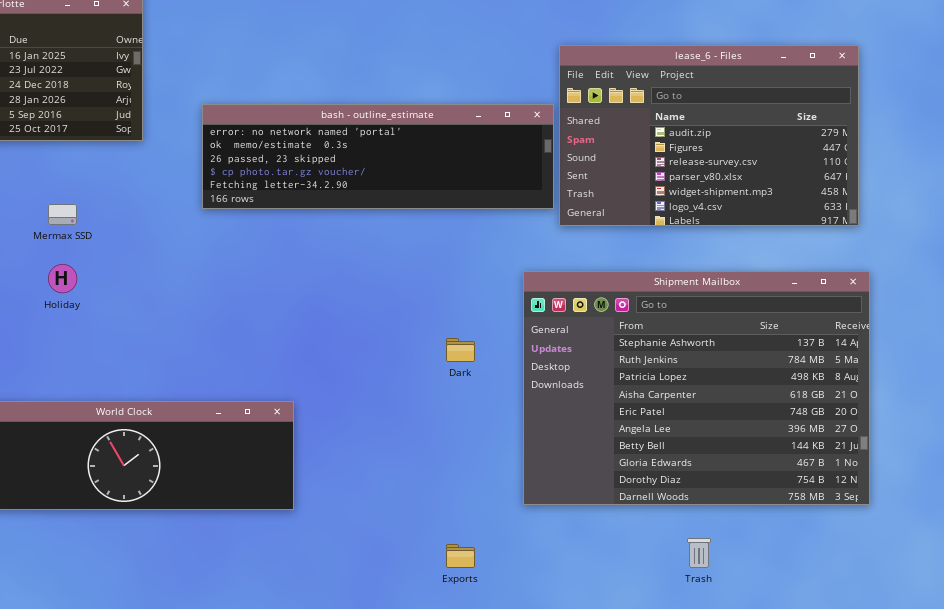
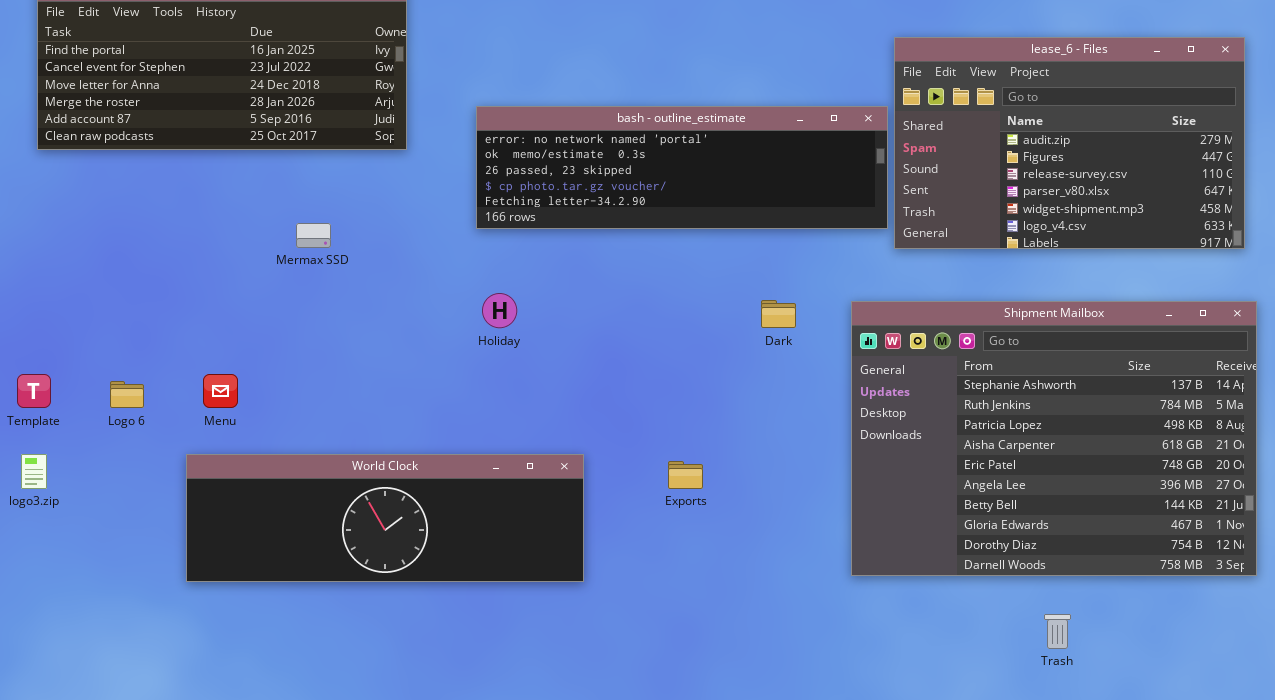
Holiday: [48,264,77,293] -> [482,293,517,328], moved
Dark: [446,338,475,362] -> [761,300,796,328], moved
Exports: [446,544,475,568] -> [668,461,703,489], moved

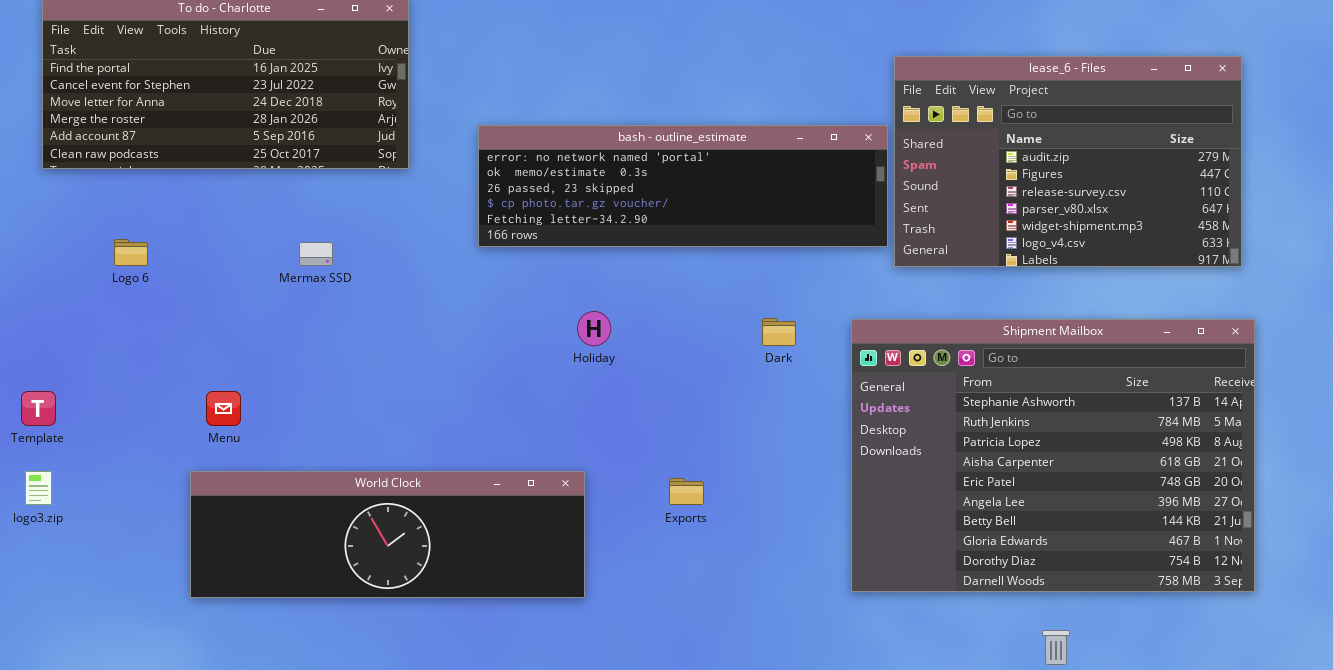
Holiday: [482,293,517,328] -> [577,311,611,346], moved
Logo 6: [110,381,144,408] -> [114,239,148,266], moved

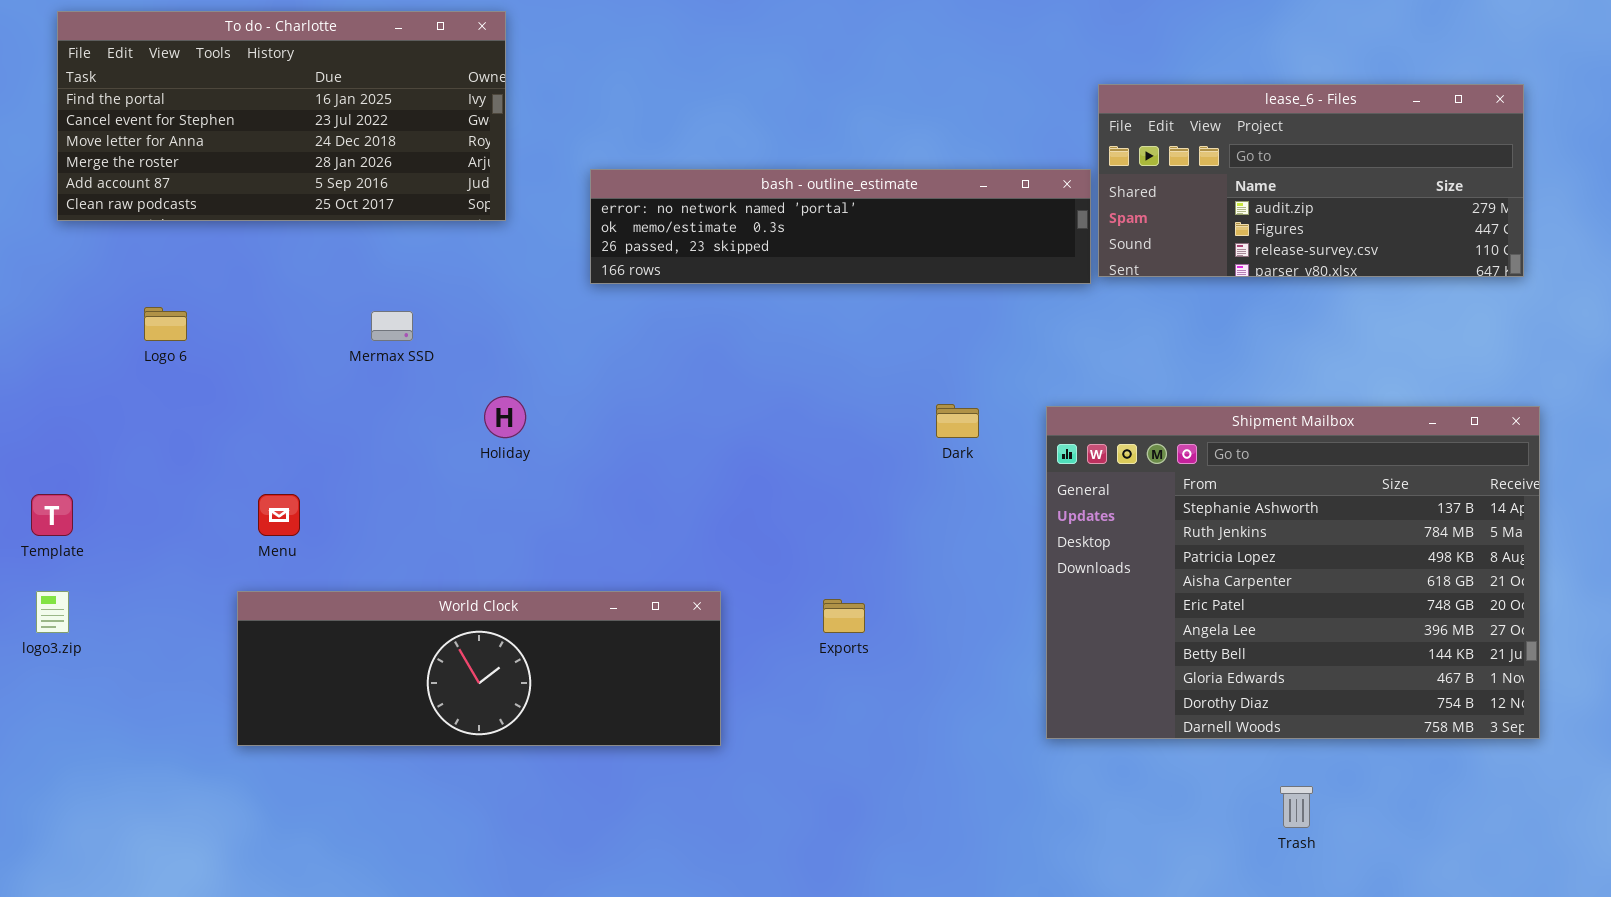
lease_6 - Files: [894,56,1242,267] -> [1098,84,1524,277], resized
bash - outline_estimate: [478,125,888,247] -> [590,169,1091,284], resized
Holiday: [577,311,611,346] -> [484,396,526,438], moved

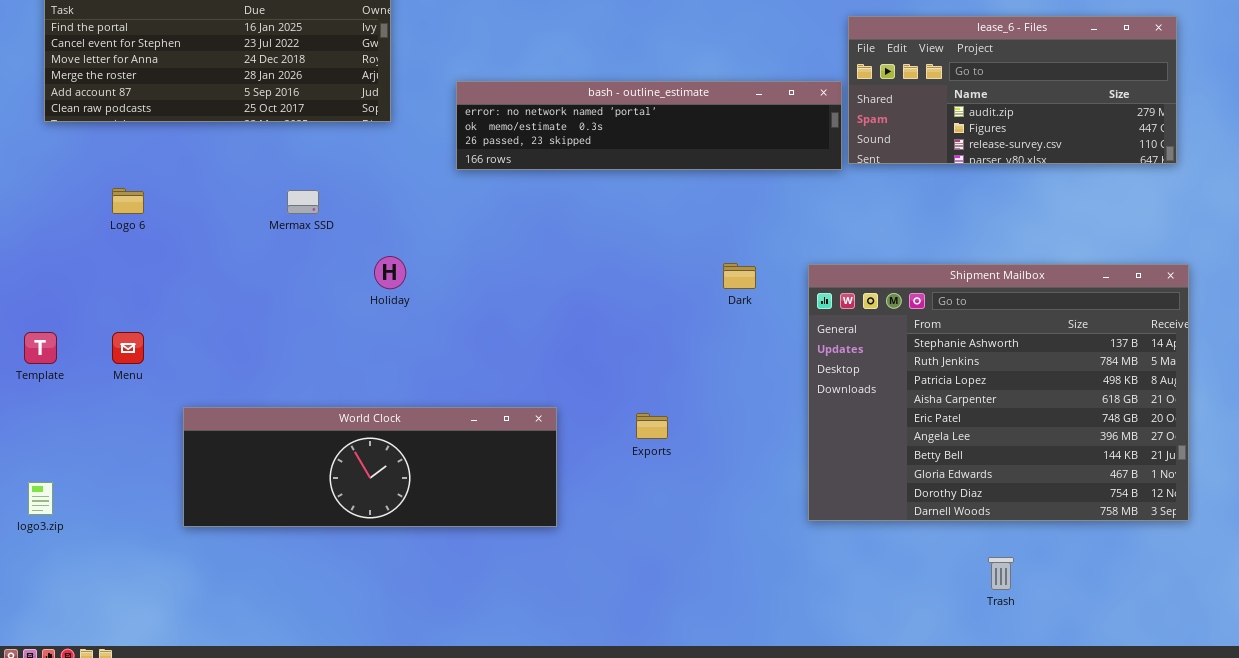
Menu: [258,494,300,536] -> [112,332,144,364], moved
logo3.zip: [36,591,69,633] -> [28,482,53,515], moved

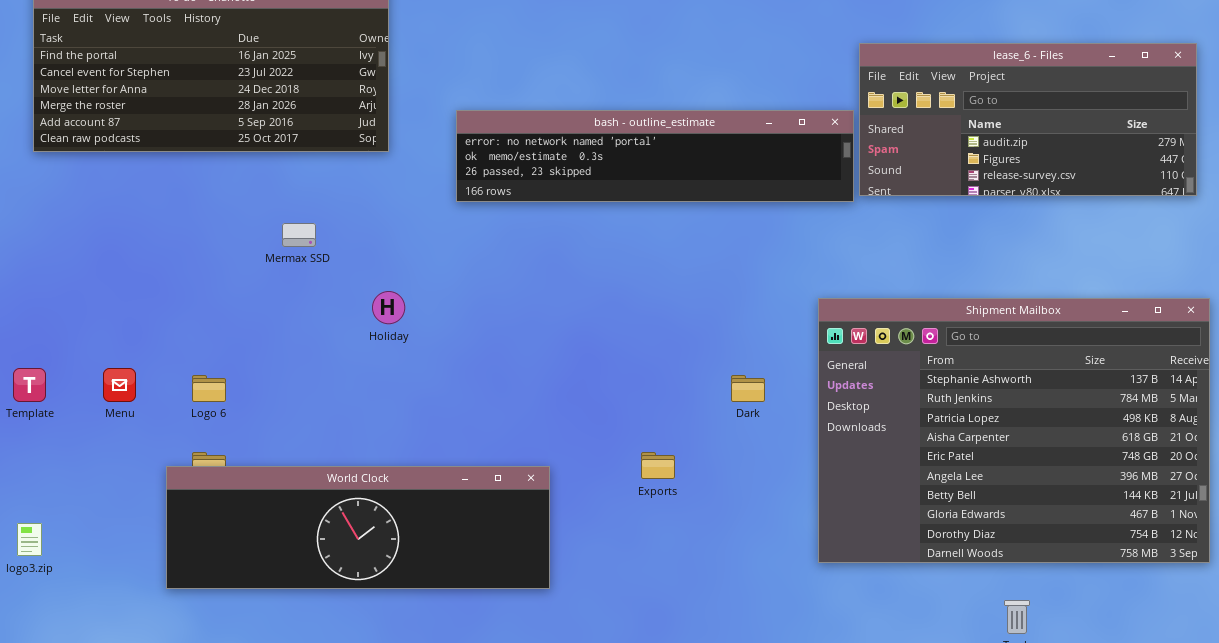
Logo 6: [112,188,144,214] -> [192,375,226,402], moved
Dark: [723,263,756,289] -> [731,375,765,402], moved
World Clock: [183,407,557,527] -> [166,466,550,589], moved

